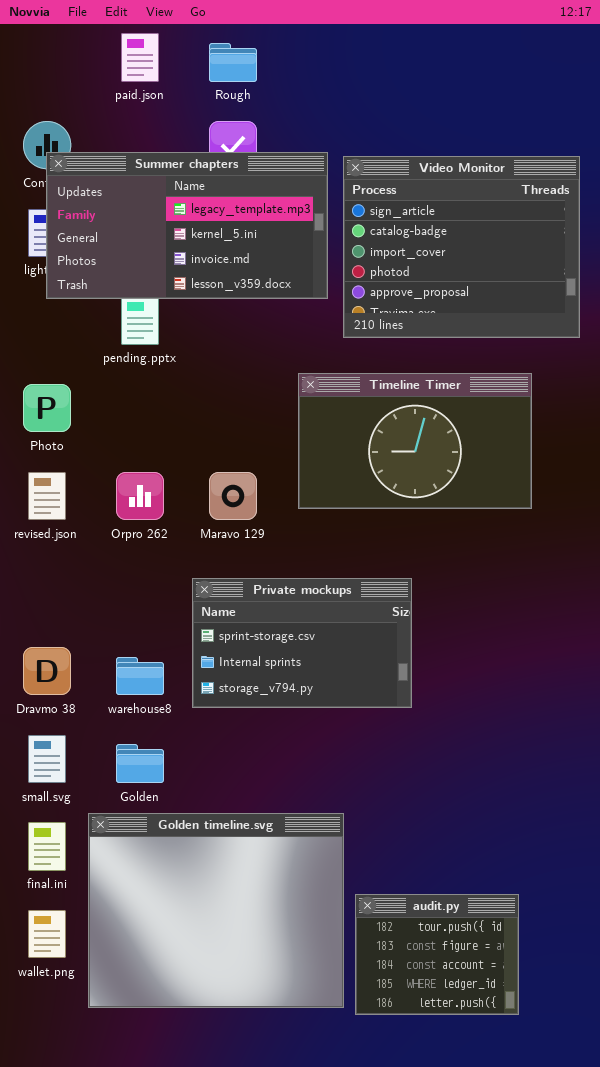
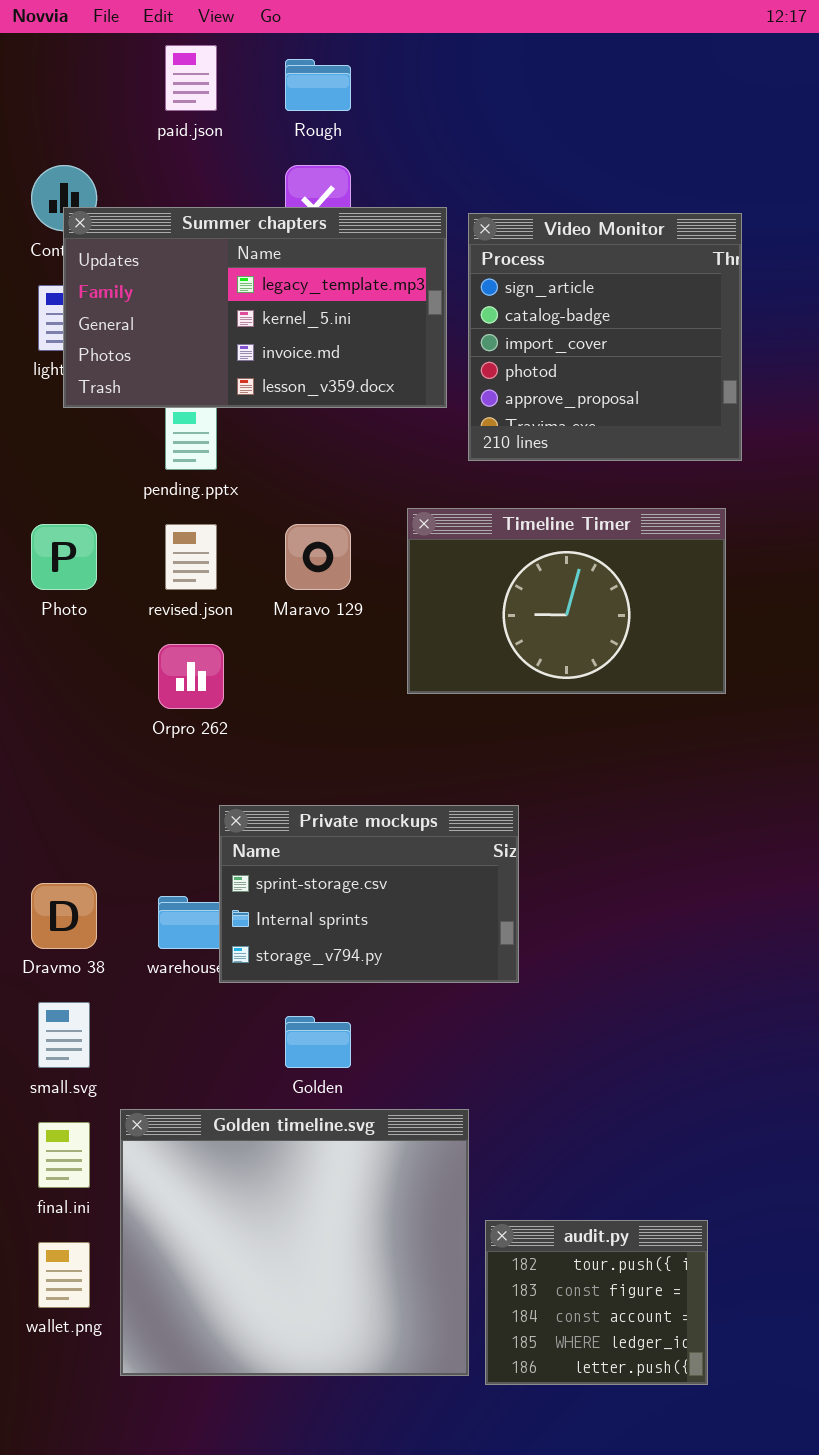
Video Monitor: [343,156,580,338] -> [468,213,742,461], resized
revised.json: [28,472,66,520] -> [165,524,217,590], moved
Maravo 129: [209,472,257,520] -> [285,524,351,590], moved
Private mockups: [192,578,412,708] -> [219,805,519,983], moved
Golden: [116,744,164,783] -> [285,1016,351,1068], moved

